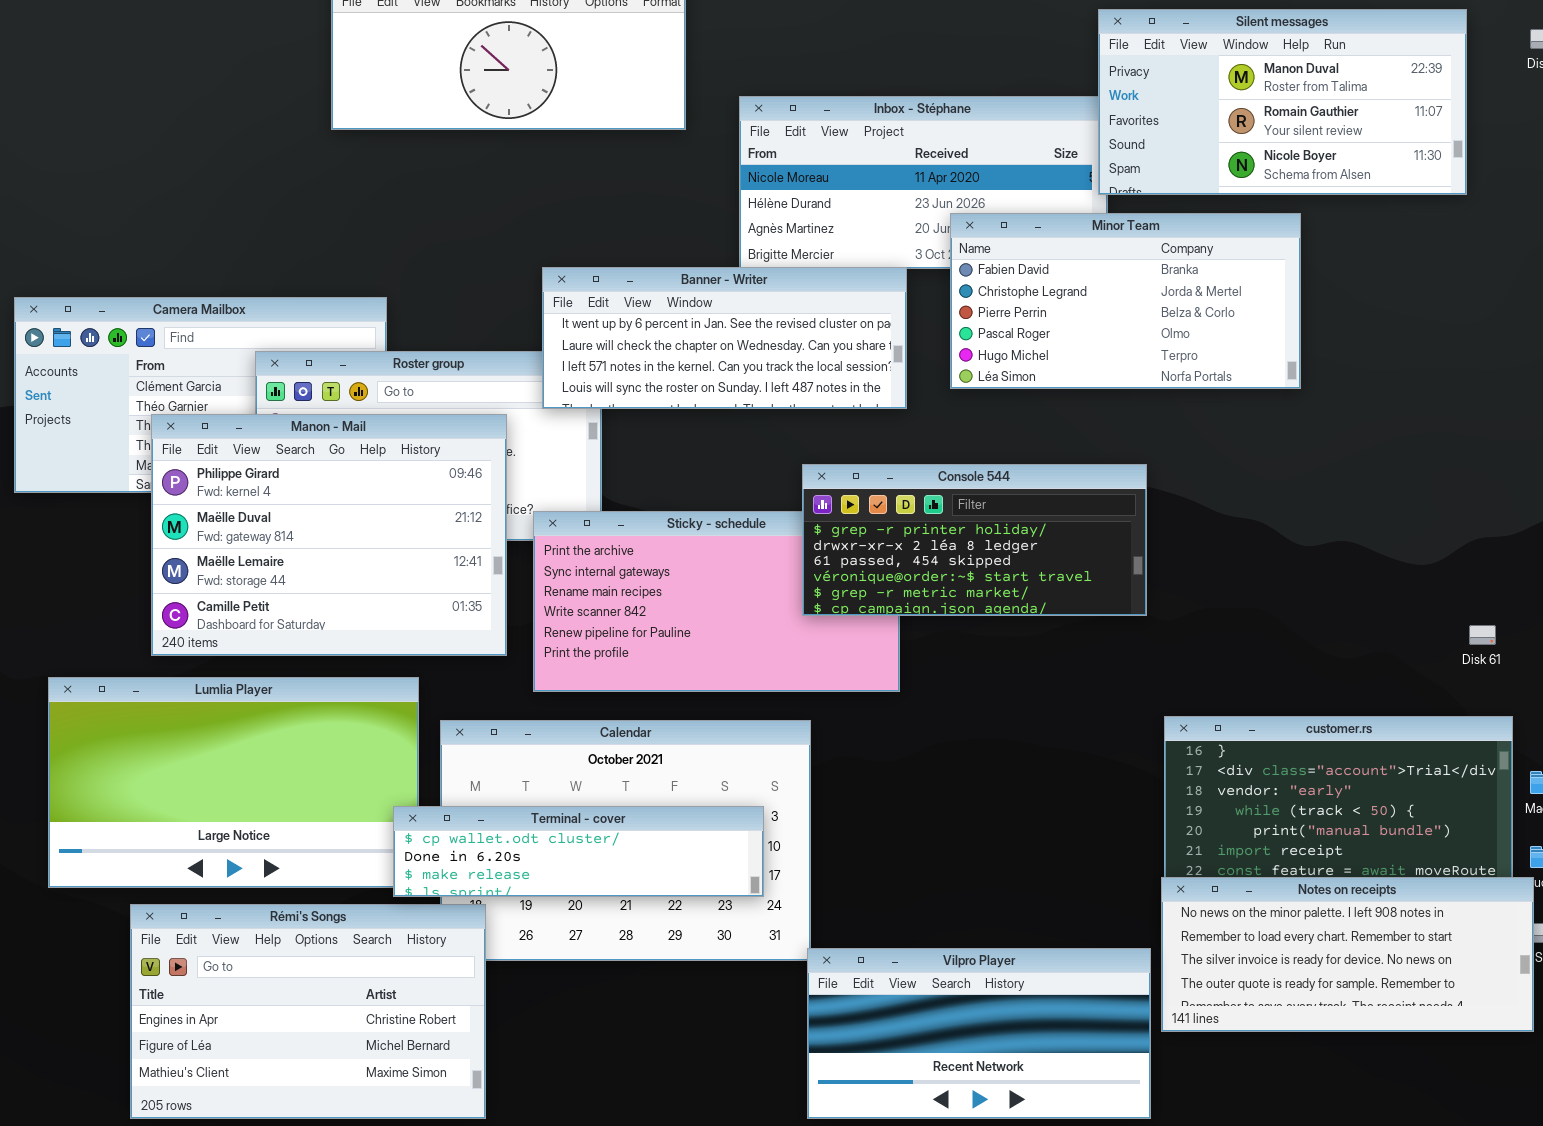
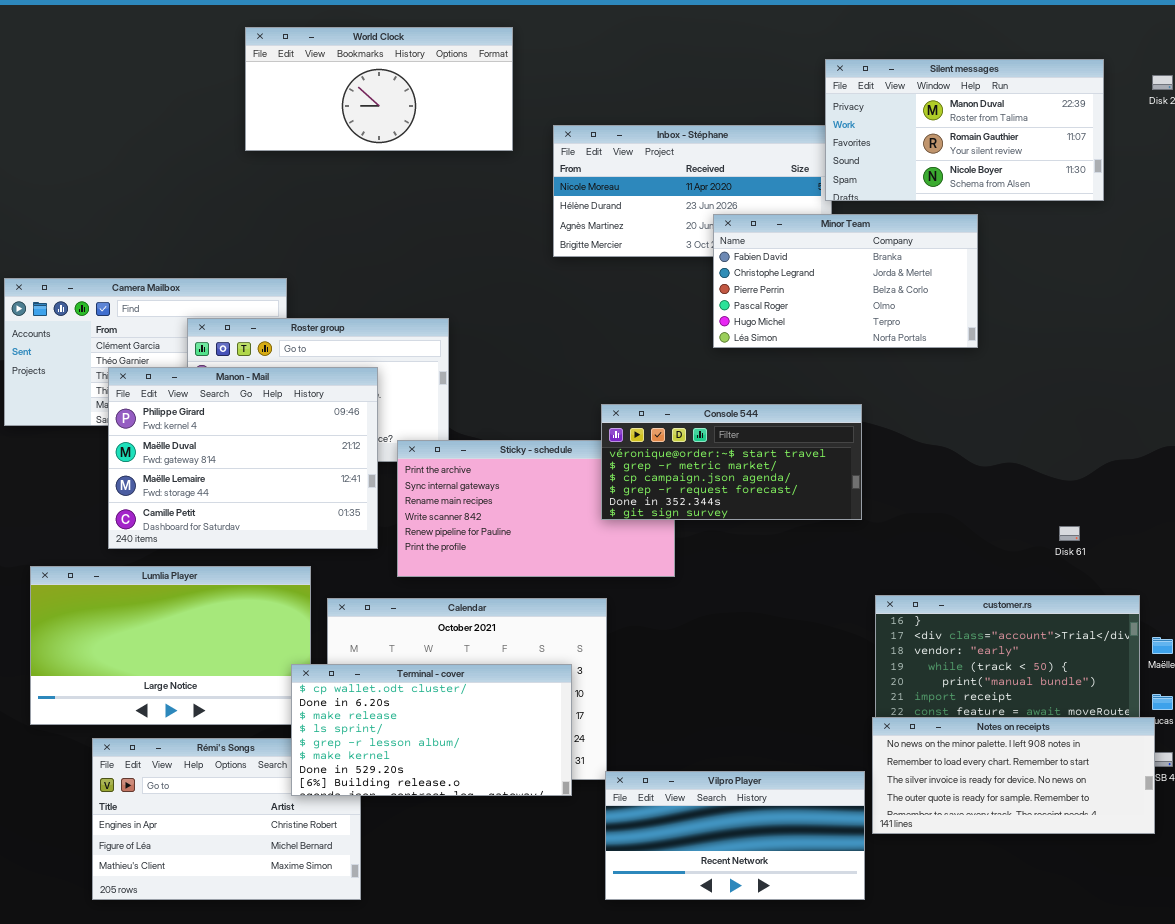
Banner - Writer: [542,267,907,409] -> none, closed
Console 544: [802,464,1147,616] -> [601,404,862,520], scrolled down 3 rows
Disk 61: [1469,625,1496,645] -> [1059,526,1080,541], moved
Terminal - cover: [393,806,764,897] -> [291,664,572,796], resized

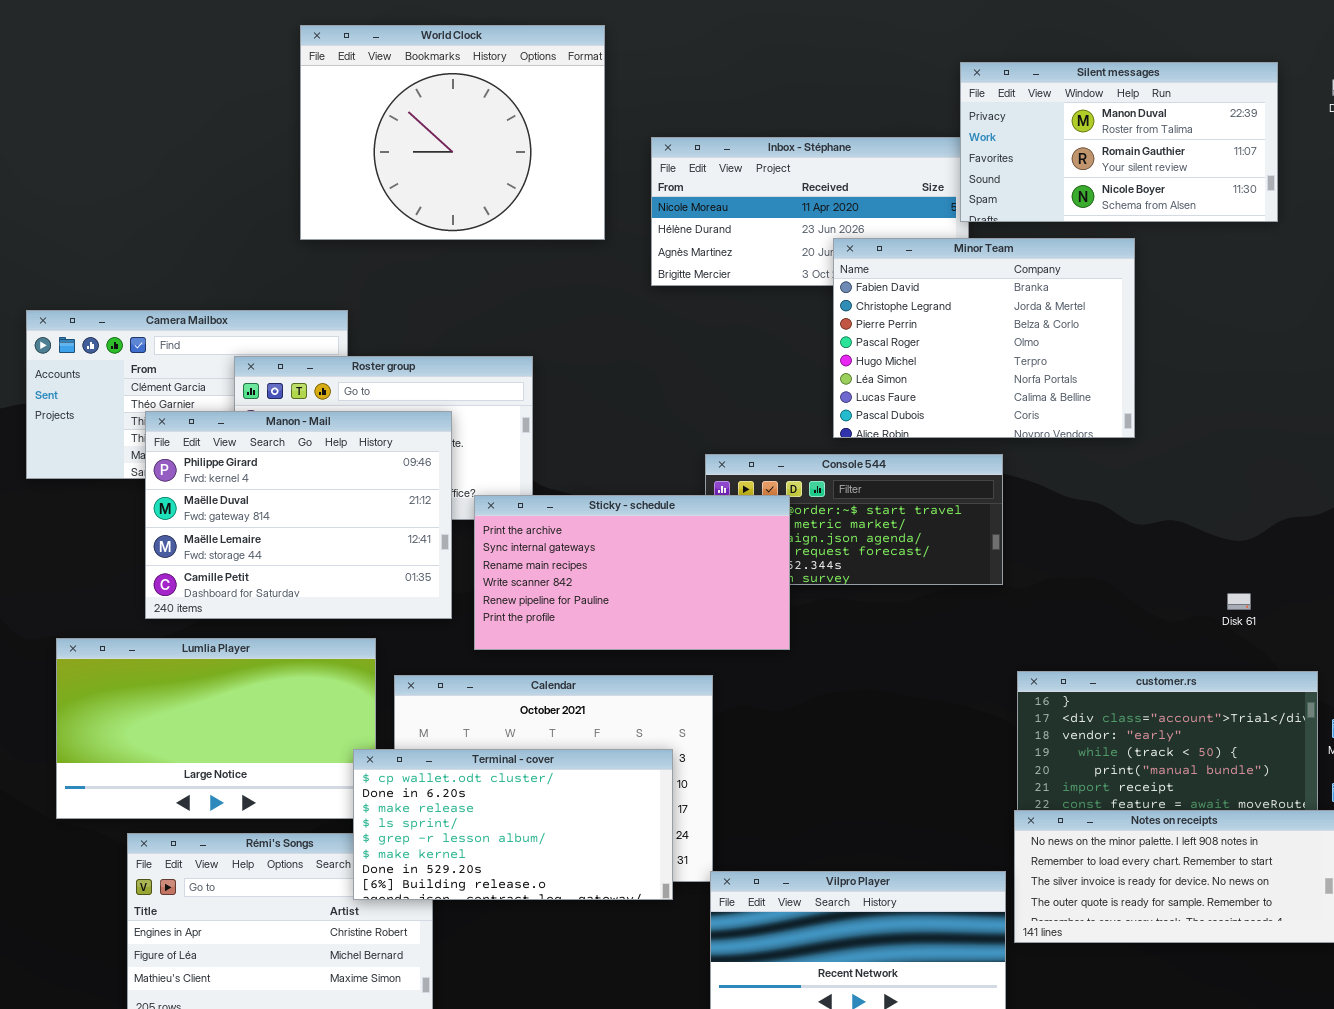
World Clock: [245,27,513,151] -> [300,25,605,240], resized
Minor Team: [713,214,978,348] -> [833,238,1135,438], resized
Sticky - schedule: [397,440,675,577] -> [474,495,790,650], raised

